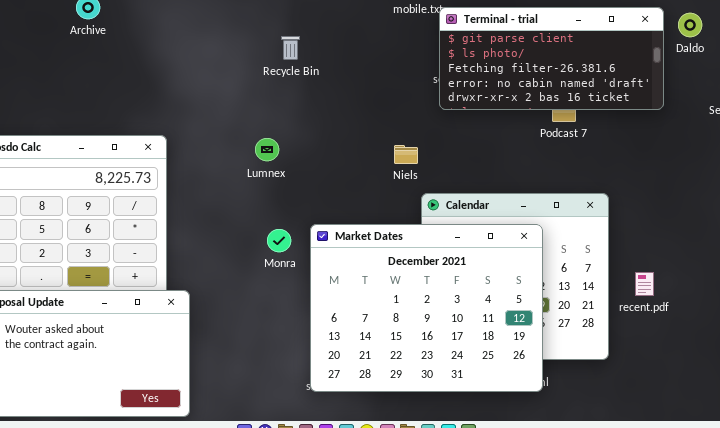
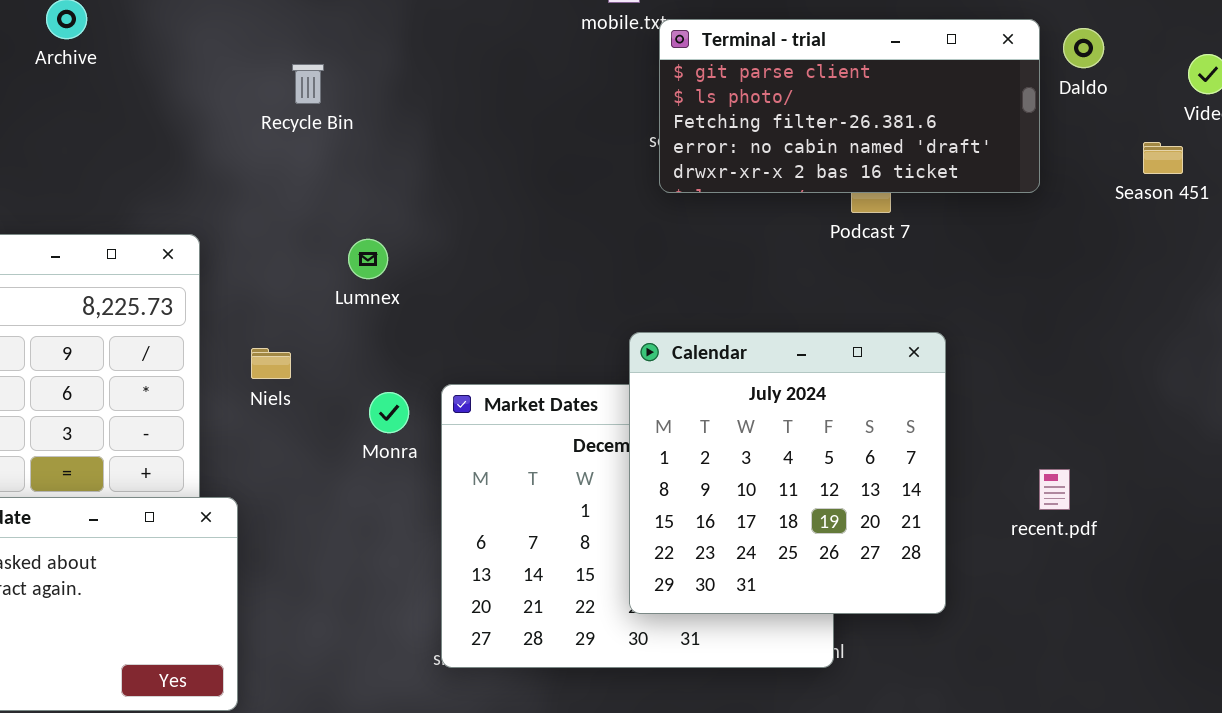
Recycle Bin: [281,36,300,60] -> [292,64,324,104], moved
Niels: [394,145,418,164] -> [251,348,291,379], moved
Calendar: [421,193,609,360] -> [629,332,946,614], raised
recent.pdf: [635,272,654,296] -> [1039,469,1070,510], moved

